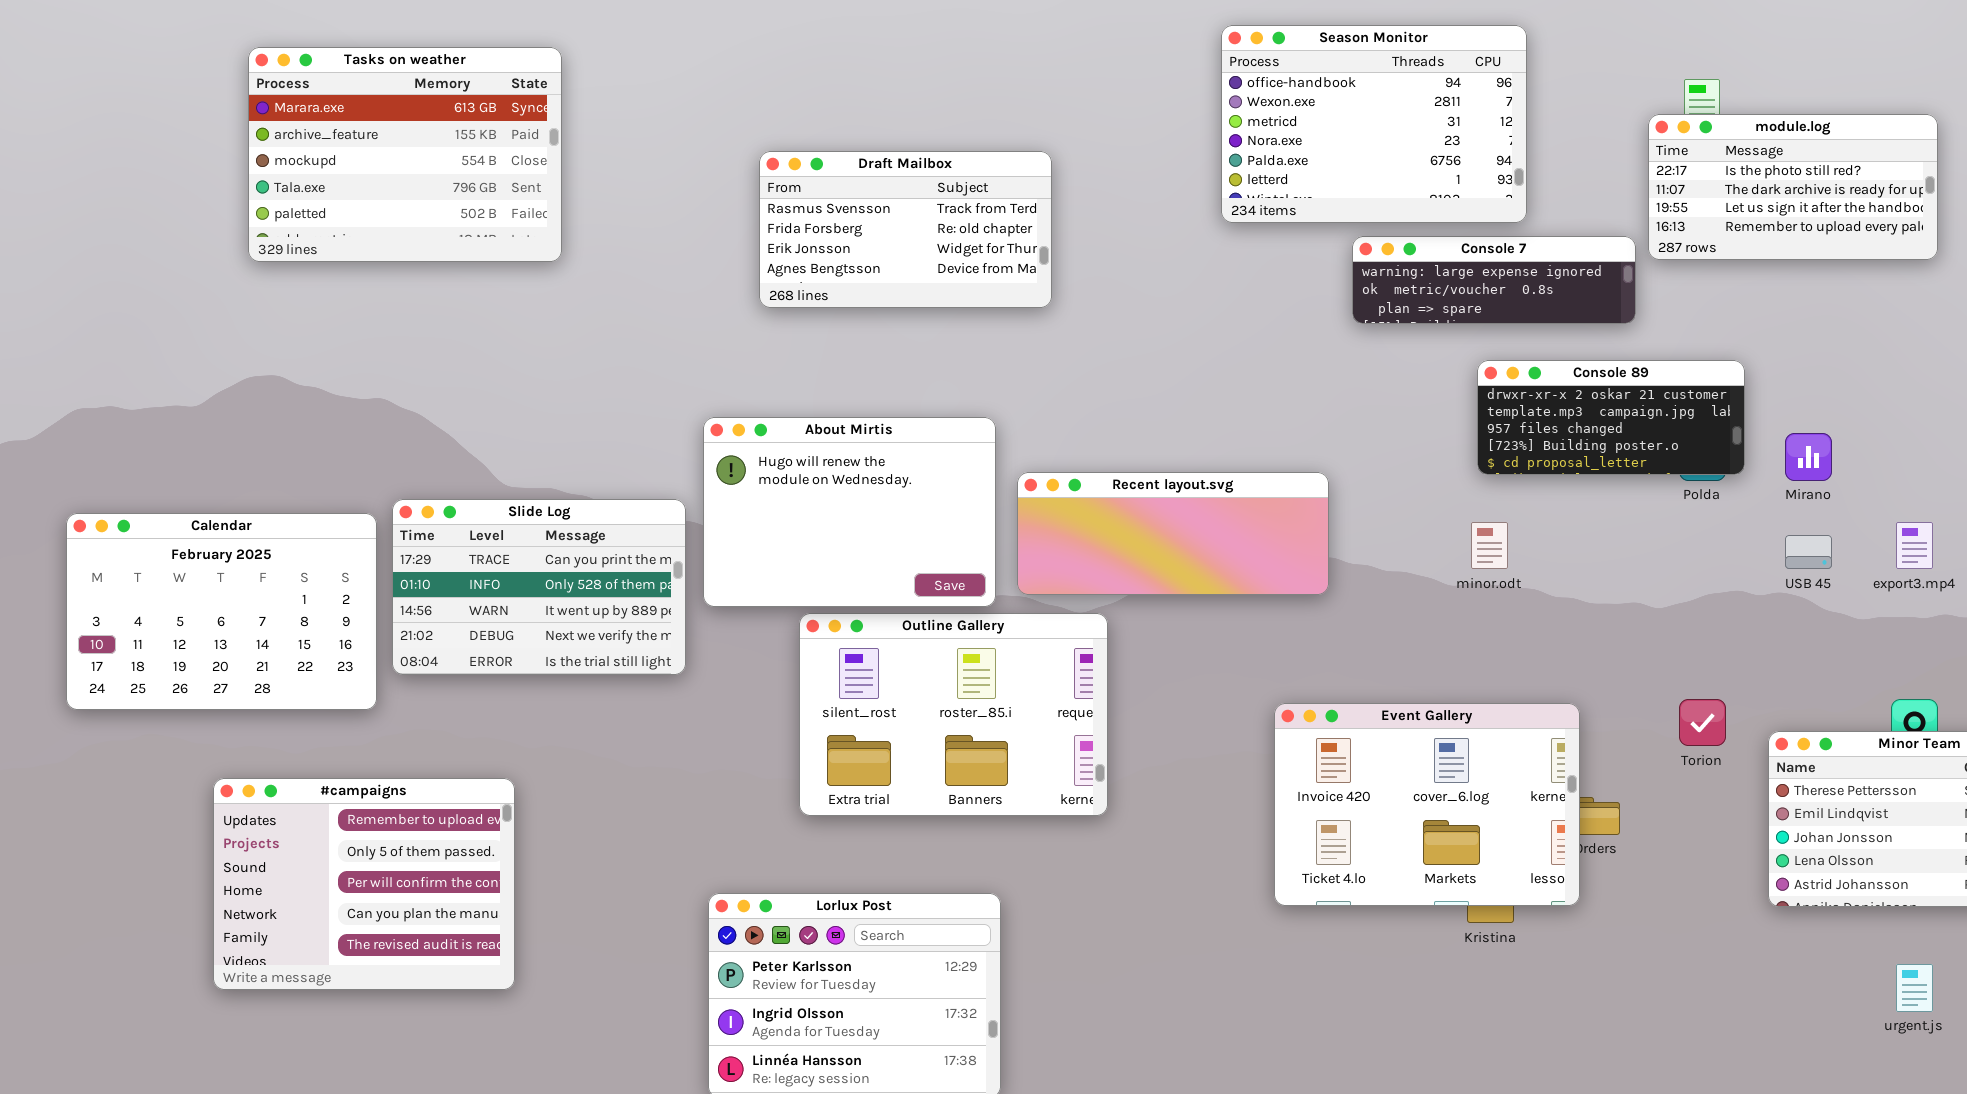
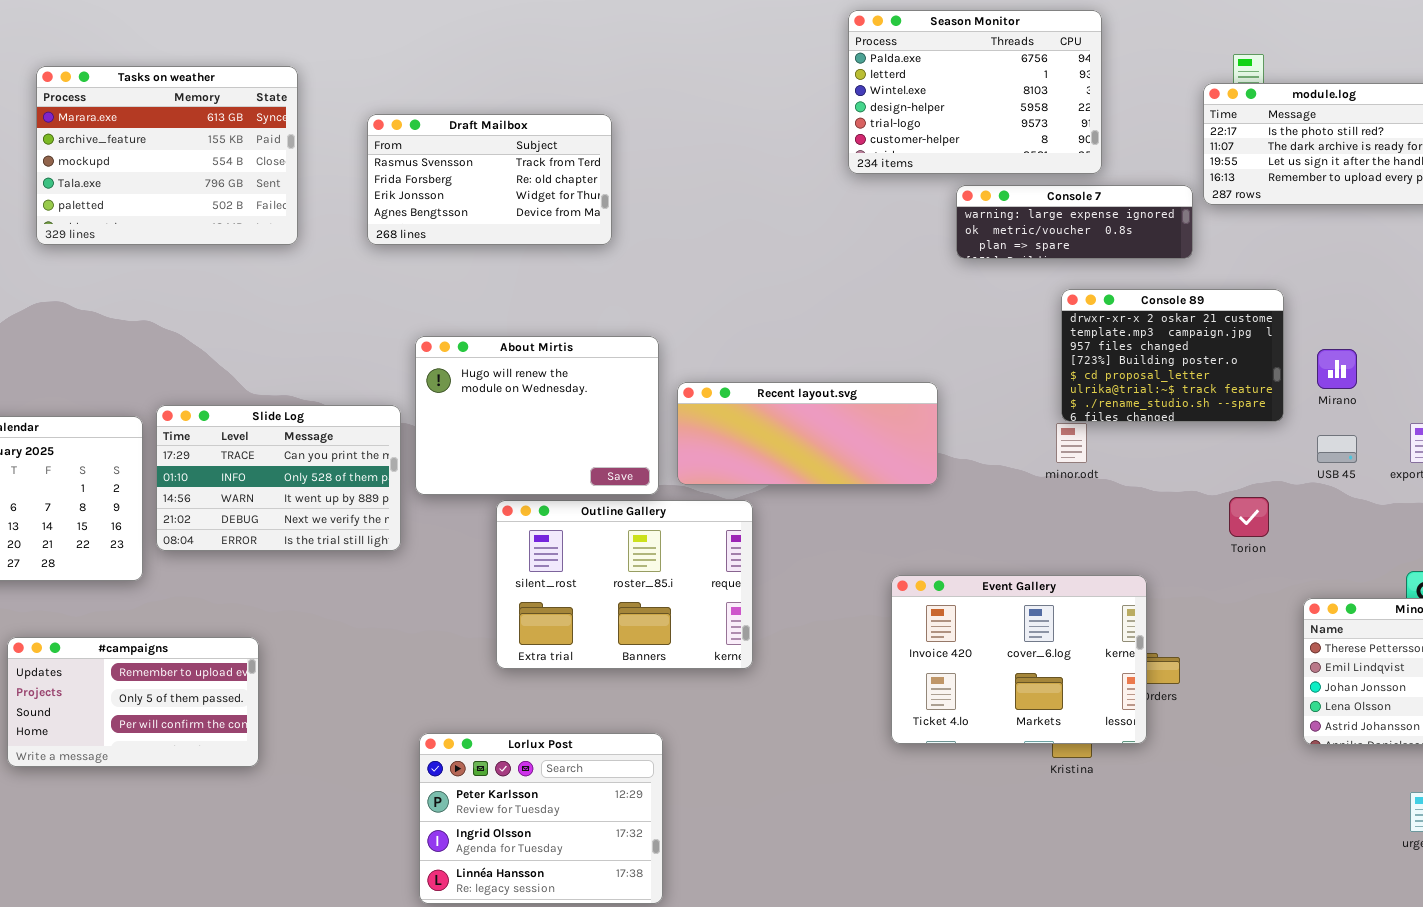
Season Monitor: [1221,25,1527,223] -> [848,10,1102,174], scrolled down 4 rows
Tasks on weather: [248,47,562,262] -> [36,66,298,245], moved
Draft Mailbox: [759,151,1052,308] -> [367,114,612,245], moved
Console 89: [1477,360,1745,475] -> [1061,289,1284,422], resized
Torion: [1679,699,1726,746] -> [1229,497,1269,537], moved
#campaigns: [213,778,515,990] -> [7,637,259,767], resized

